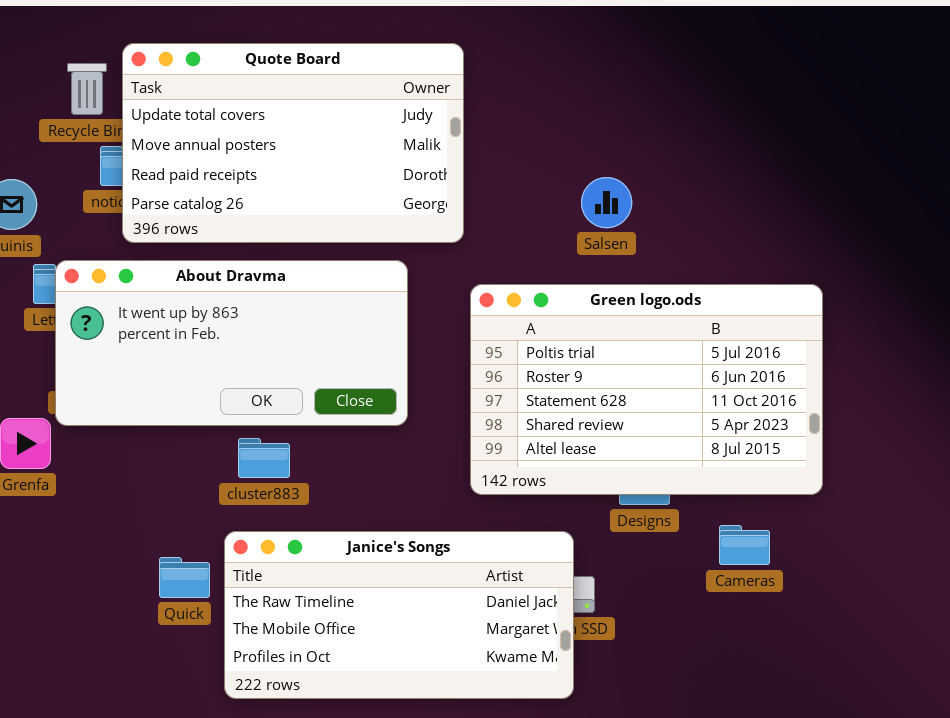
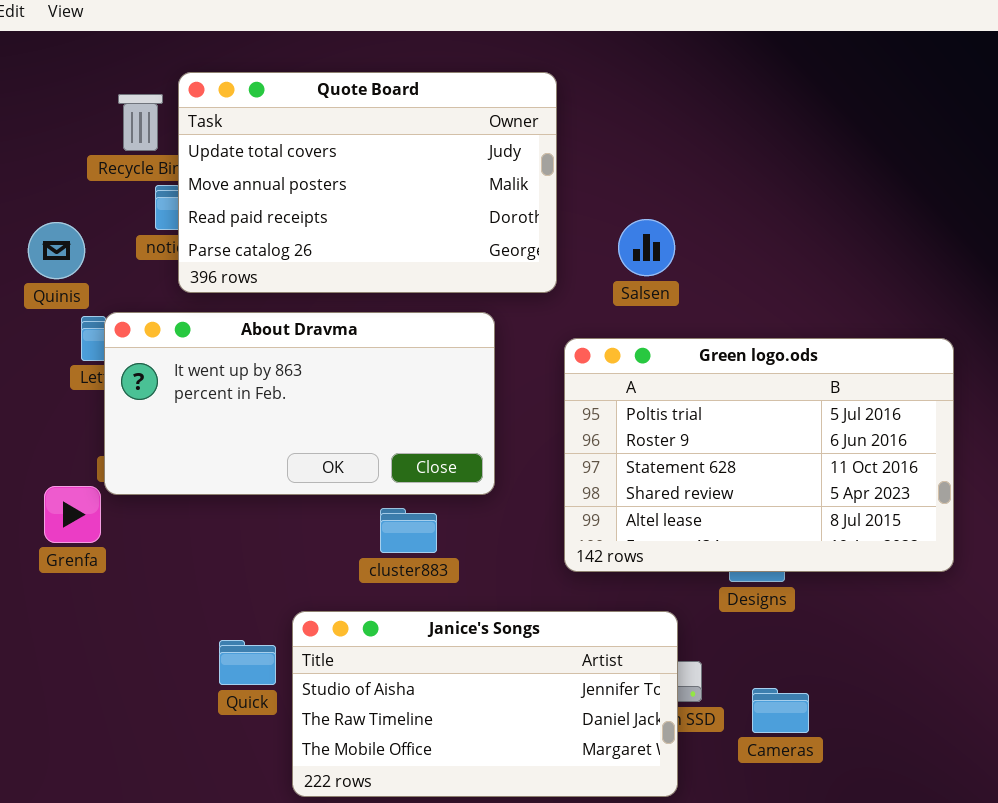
Salsen: [581,177,632,228] -> [618,219,675,276], moved
cluster883: [238,438,290,478] -> [380,508,437,553], moved
Cameras: [719,525,770,565] -> [752,688,809,733], moved
Janice's Songs: [224,531,574,699] -> [292,611,678,797], scrolled up 1 row

